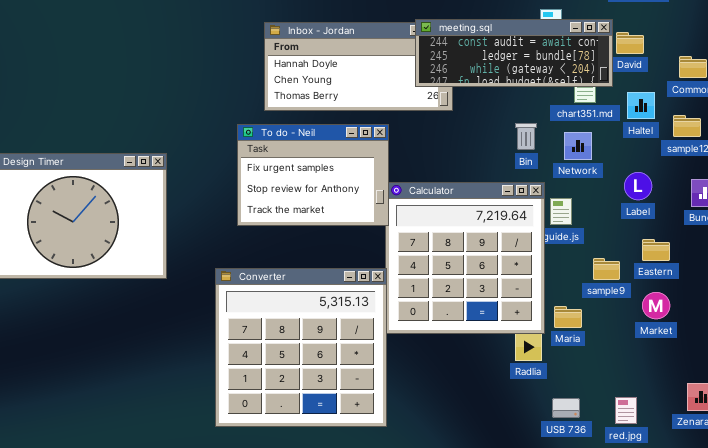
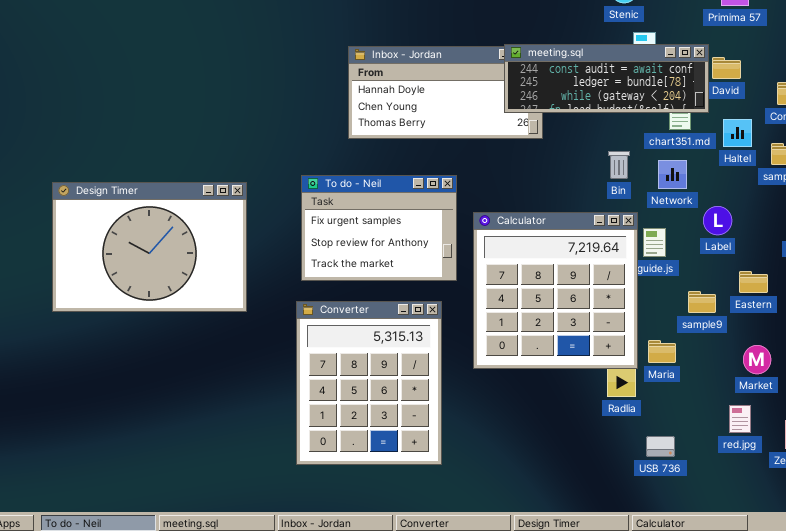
To do - Neil: [237,124,389,226] -> [301,175,457,281], moved
Label: [624,172,652,200] -> [703,206,732,235], moved
Converter: [215,268,387,427] -> [296,301,442,465], resized
Market: [642,292,670,319] -> [743,345,771,374], moved
red.jpg: [615,397,637,424] -> [729,405,751,433], moved

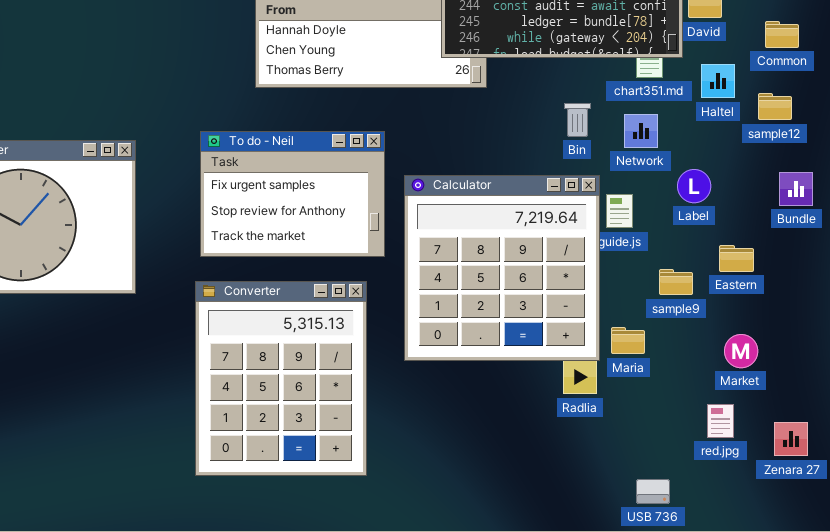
USB 736: [646,436,675,457] -> [636,479,670,504], moved

